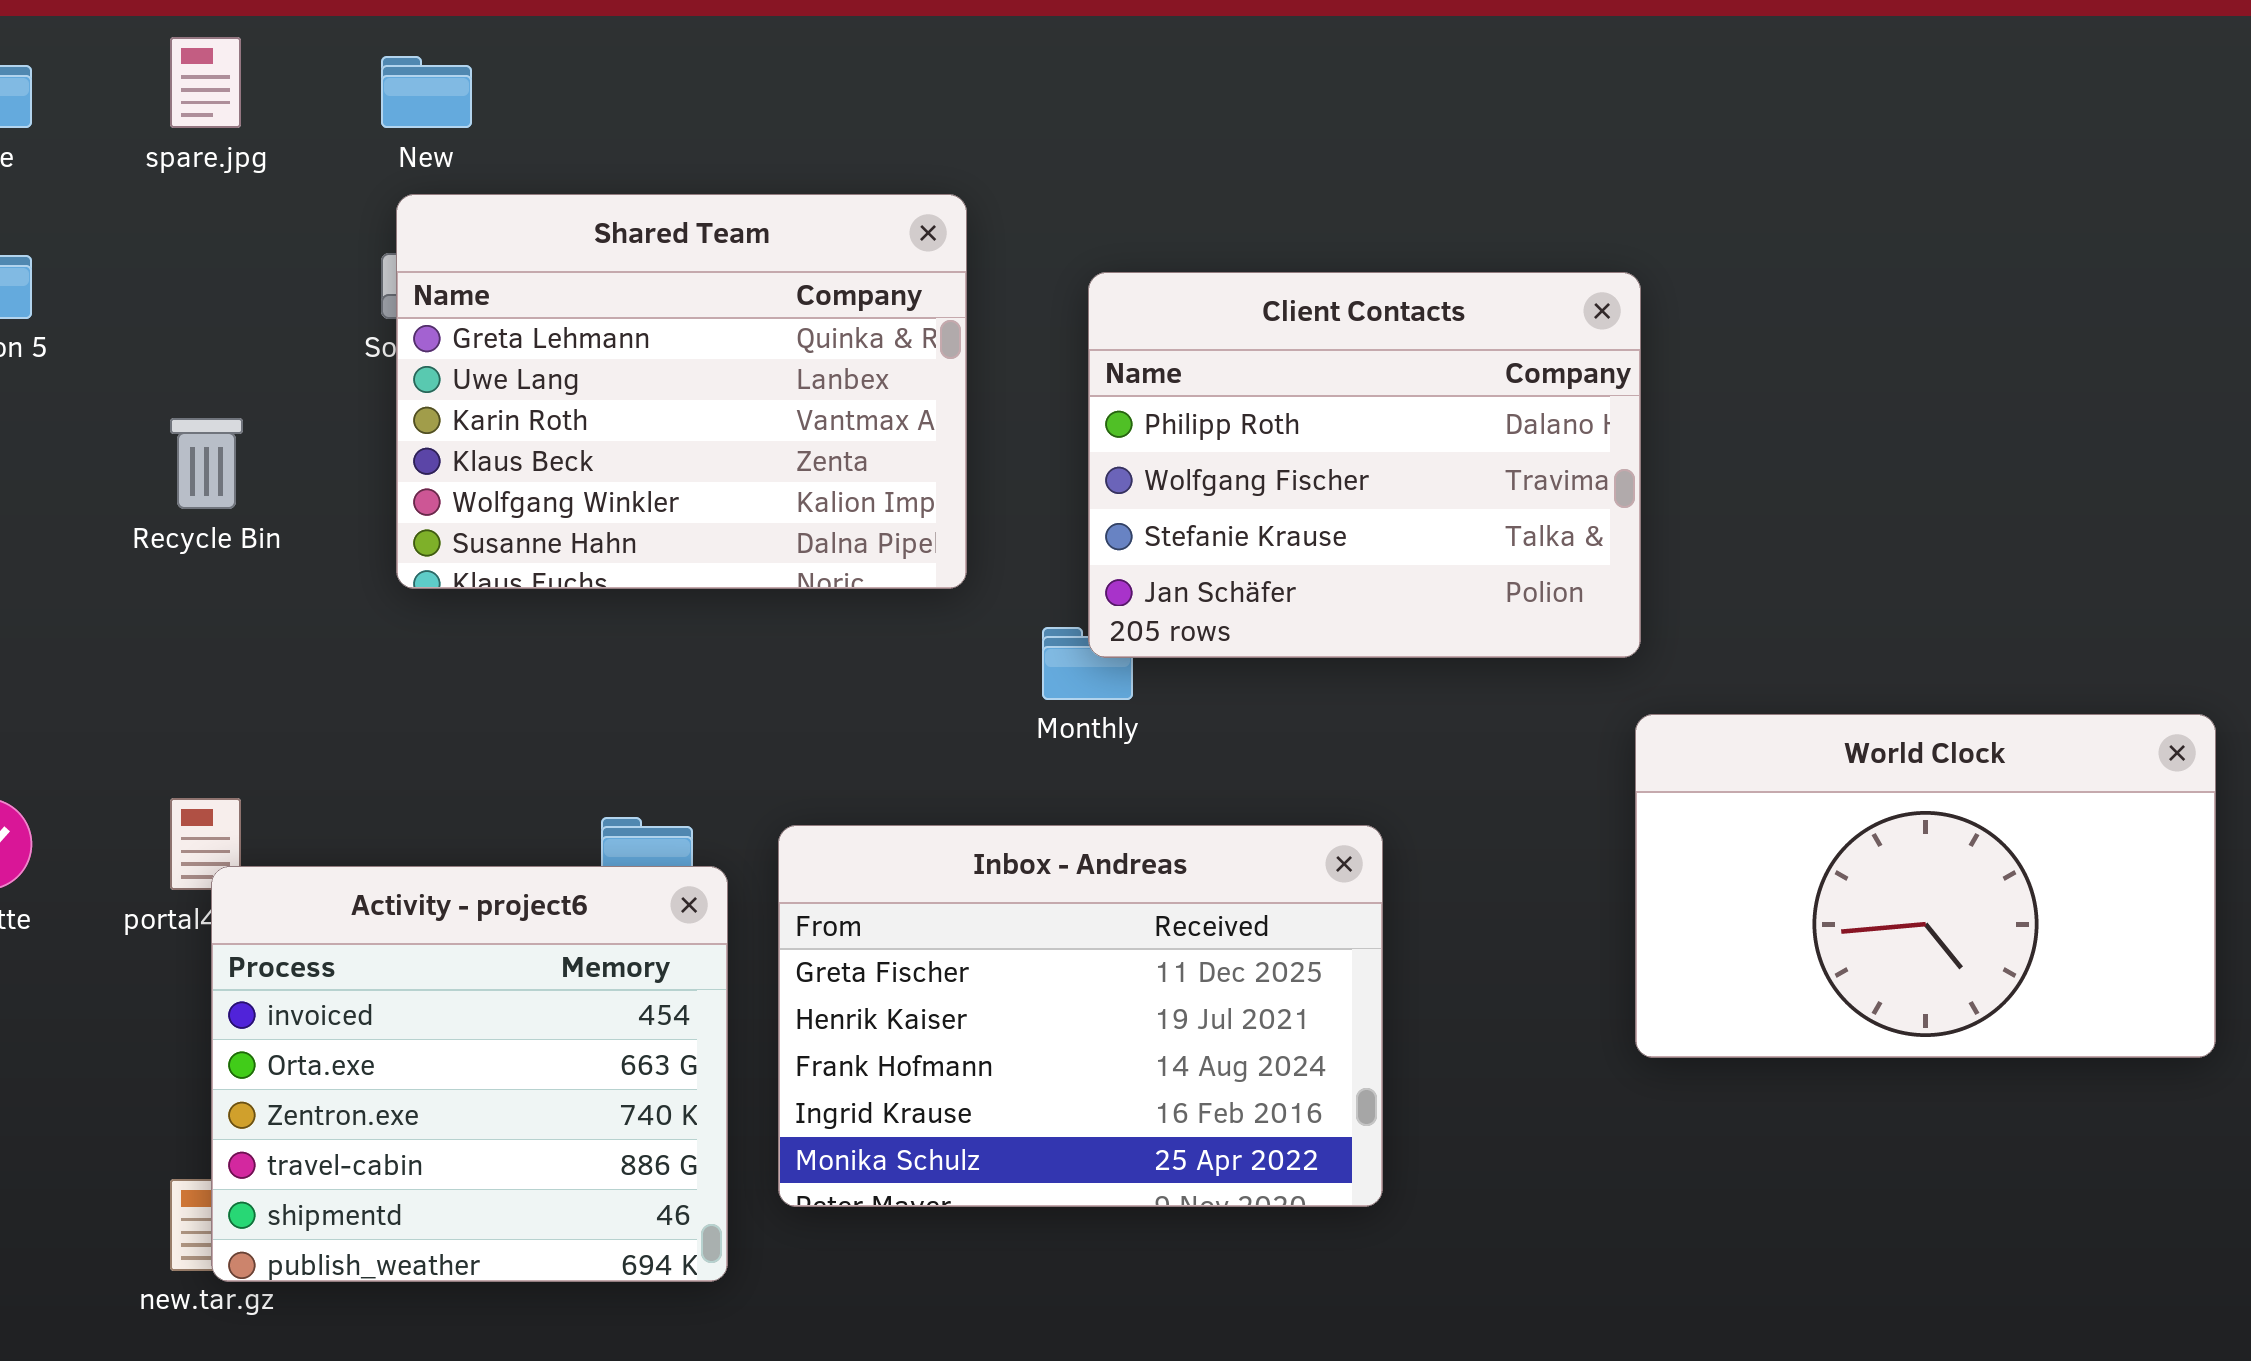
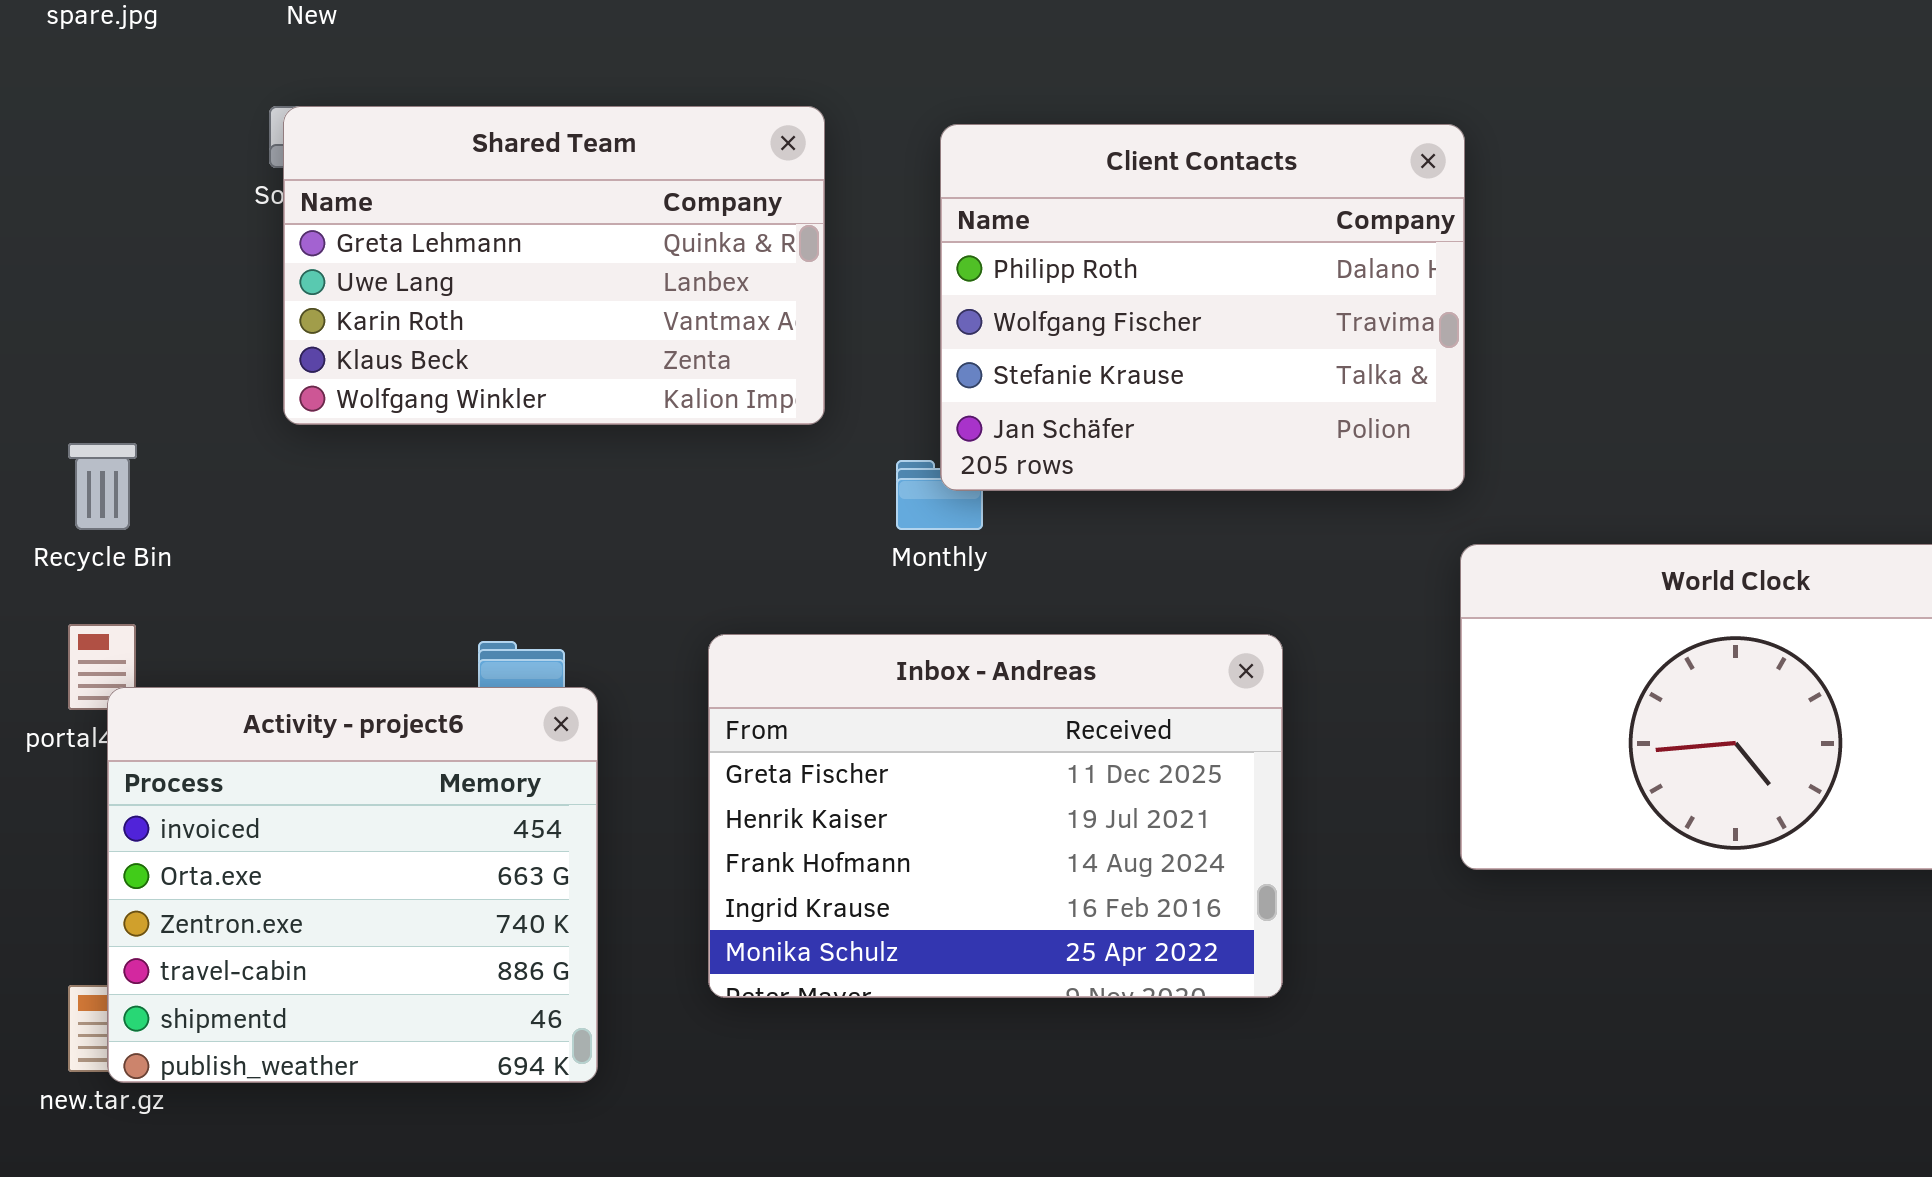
Shared Team: [396,194,967,589] -> [283,106,825,425], resized
Recycle Bin: [170,418,243,509] -> [68,443,137,530], moved
Inbox - Andreas: [778,825,1383,1207] -> [708,634,1283,998], moved

